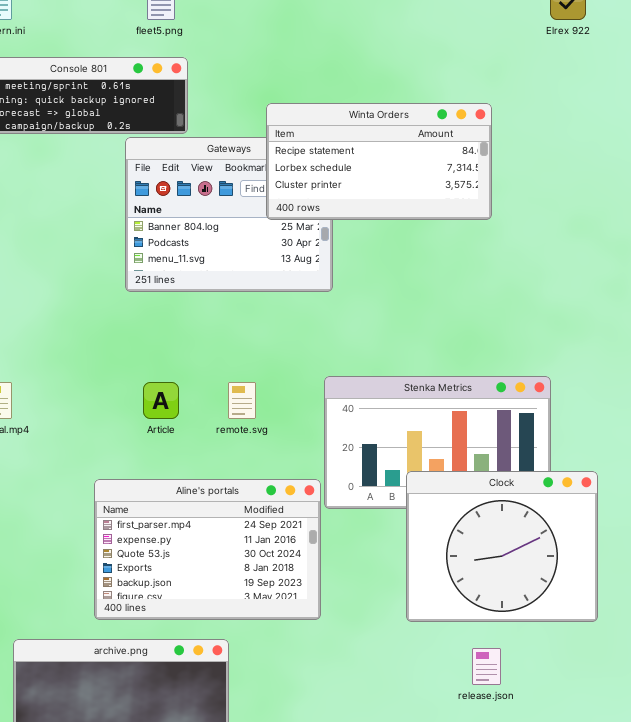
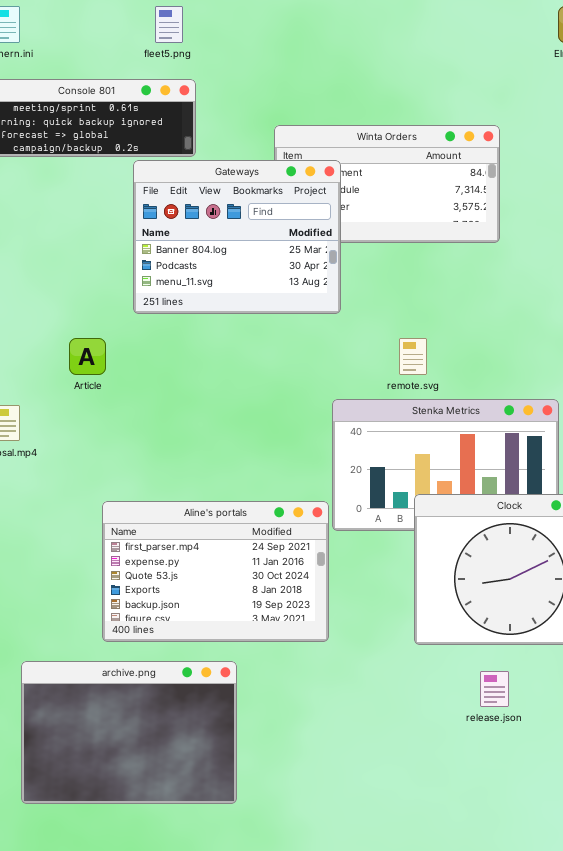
Gateways: [125,137,333,292] -> [133,160,341,314], raised
Article: [143,382,179,419] -> [69,338,106,375], moved
remote.svg: [228,382,256,419] -> [399,338,427,375], moved

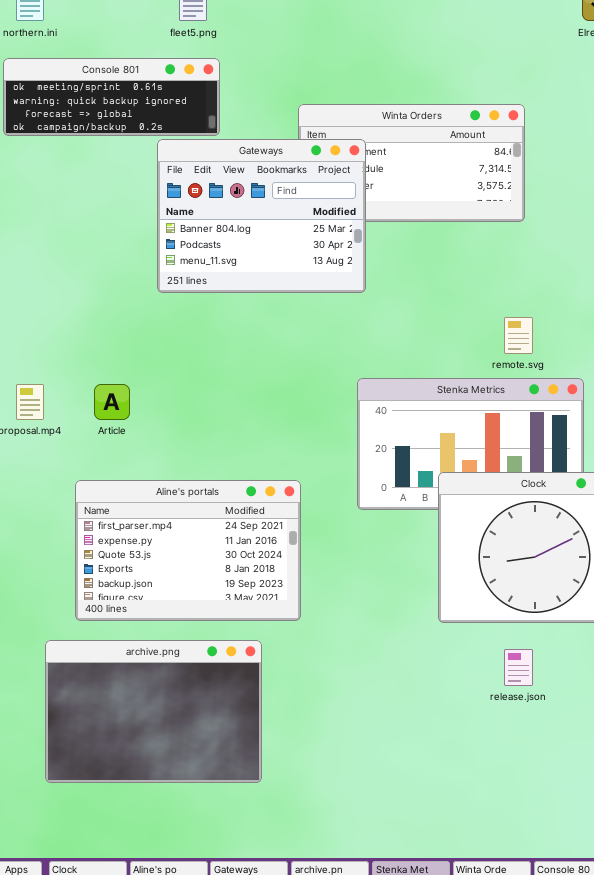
Article: [69,338,106,375] -> [94,384,130,420], moved
remote.svg: [399,338,427,375] -> [504,317,533,354], moved
Aline's portals: [102,501,329,642] -> [75,480,301,621], moved

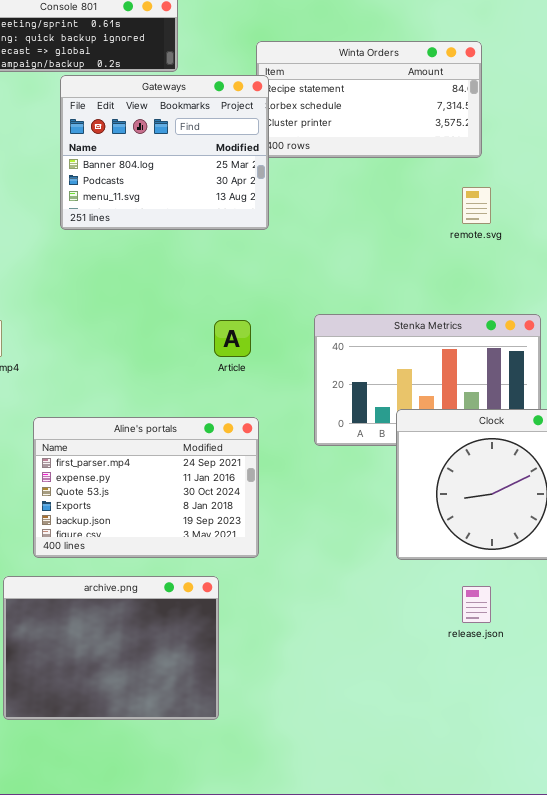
Gateways: [157,139,366,293] -> [60,75,269,230], moved
remote.svg: [504,317,533,354] -> [462,187,491,224], moved
Article: [94,384,130,420] -> [214,320,251,357], moved

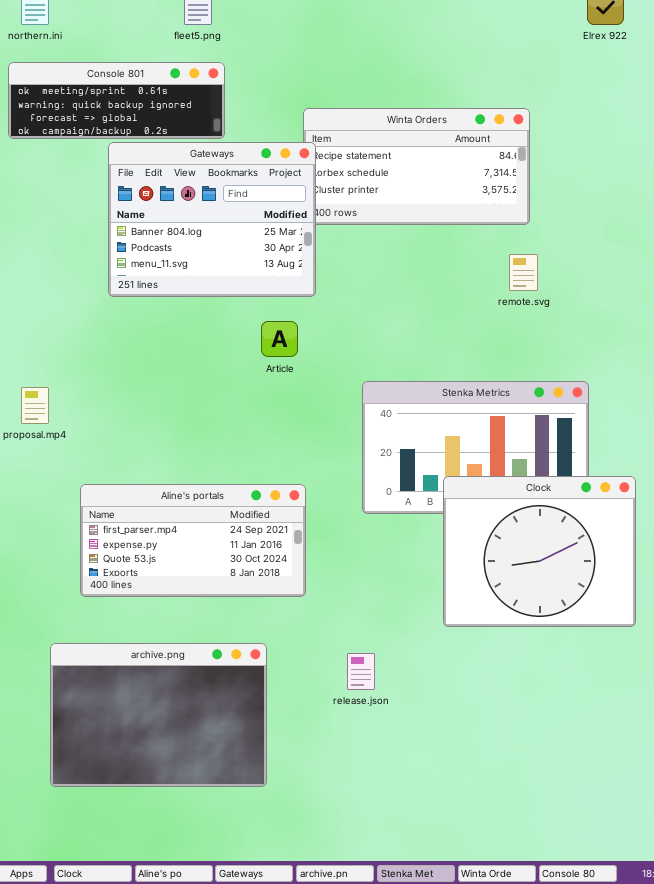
Article: [214,320,251,357] -> [261,321,298,357], moved
Aline's portals: [33,417,259,558] -> [80,484,306,597], resized
release.json: [462,586,491,623] -> [347,653,375,690], moved

